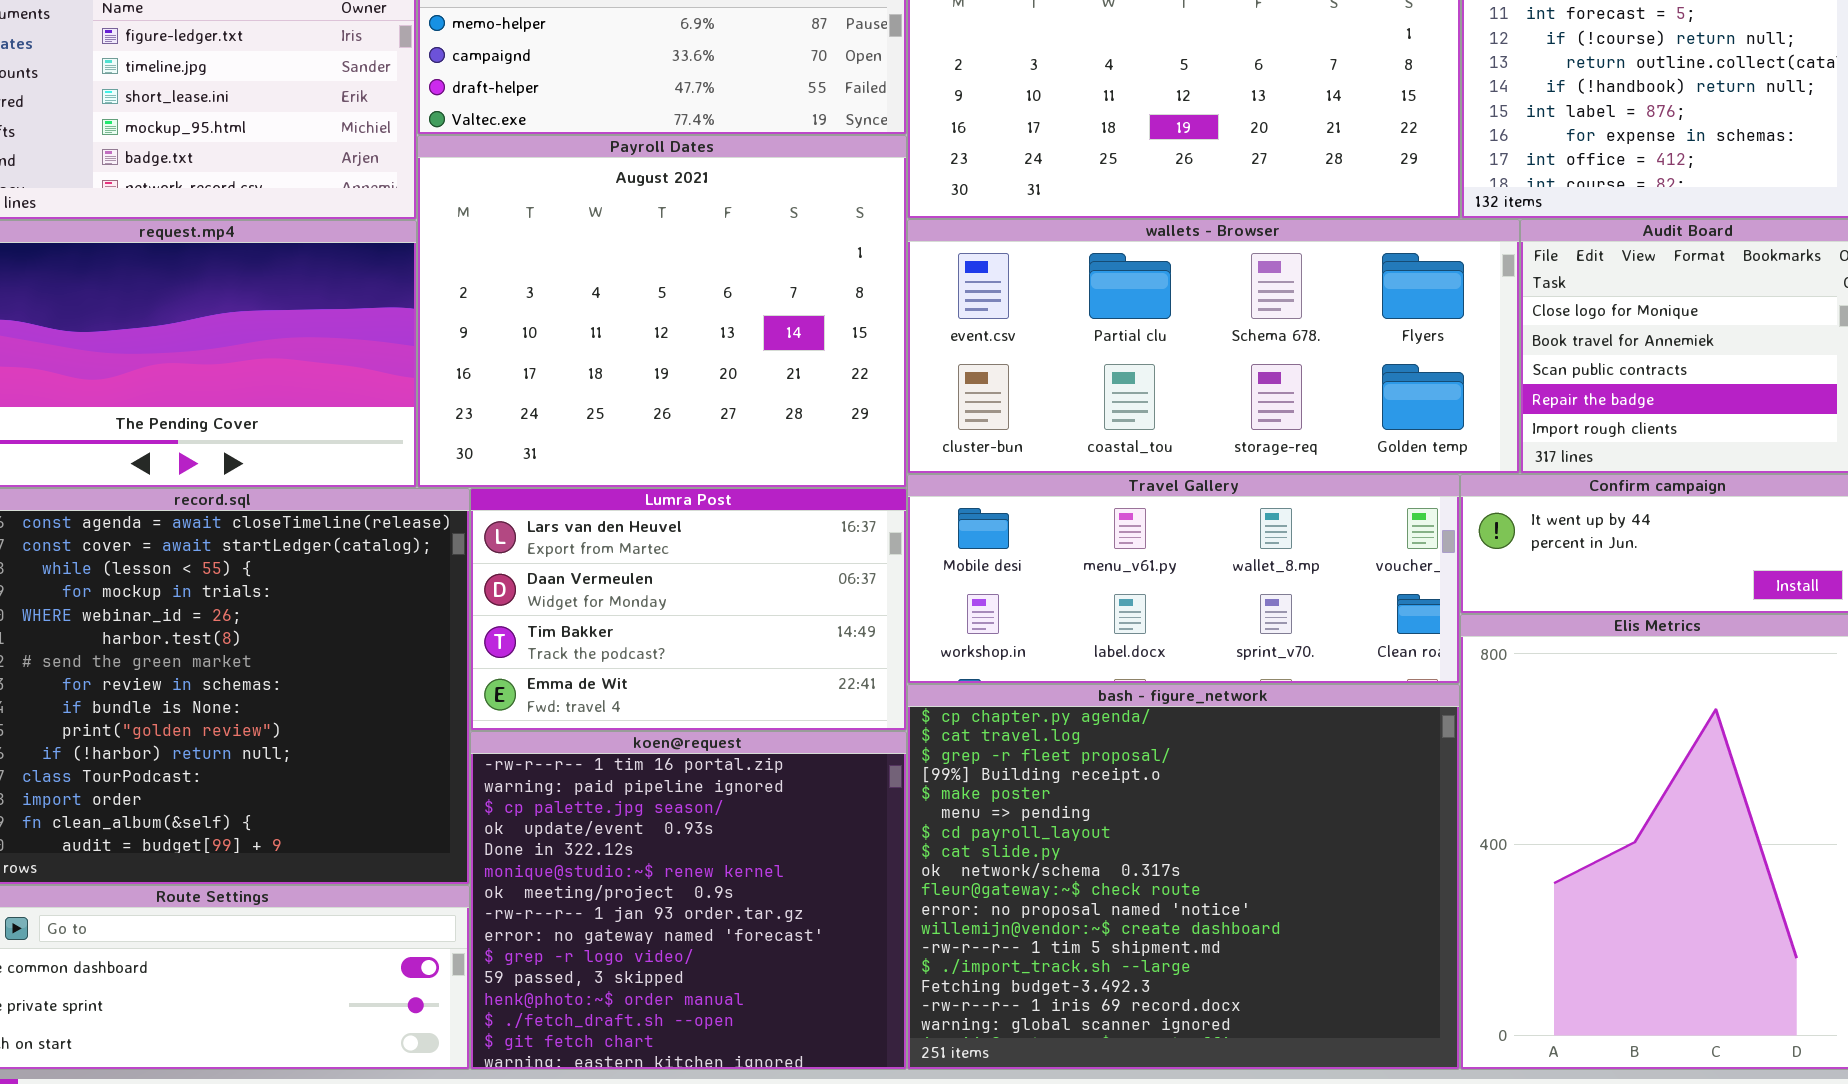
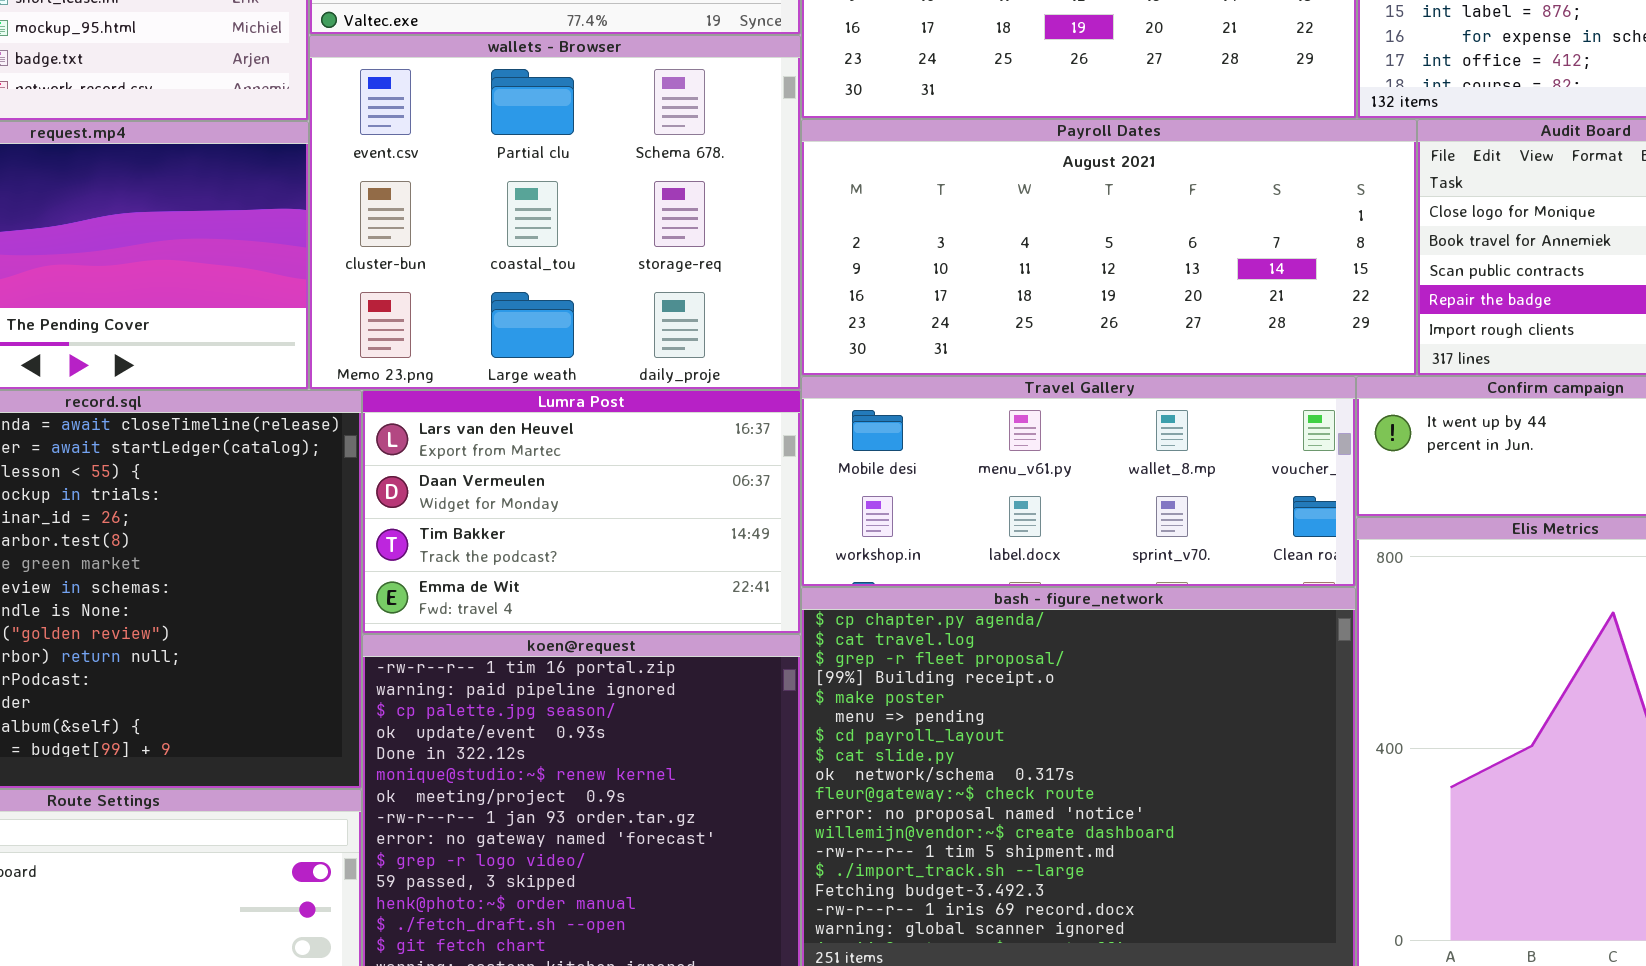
Payroll Dates: [417,135,907,488] -> [801,119,1417,376], moved, resized
wallets - Browser: [907,219,1520,474] -> [309,35,801,390], moved, resized

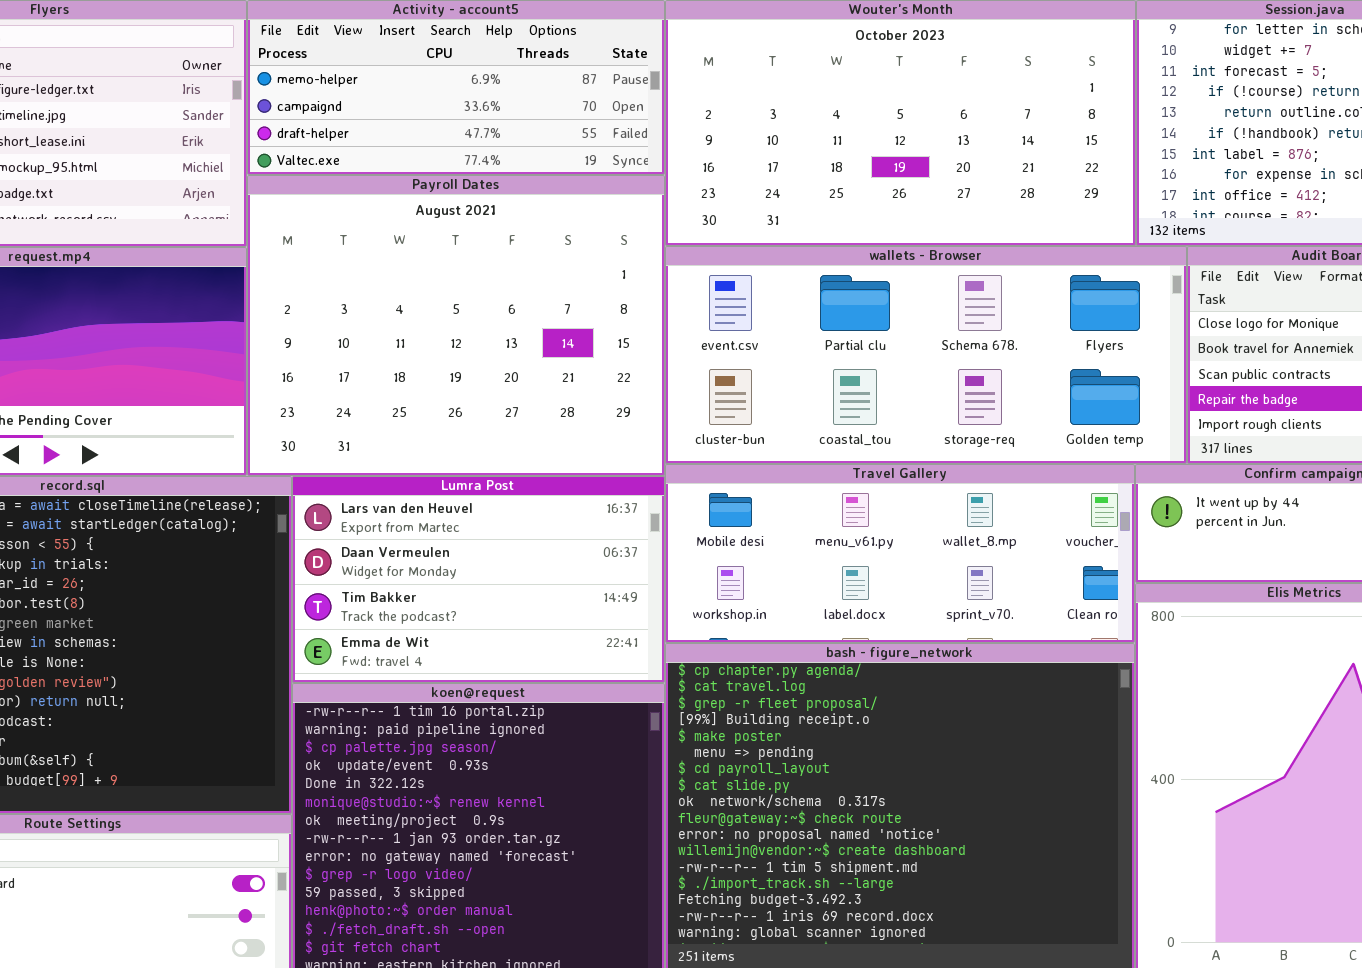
wallets - Browser: [309,35,801,390] -> [665,246,1187,464], moved, resized
Payroll Dates: [801,119,1417,376] -> [247,175,665,476], moved, resized

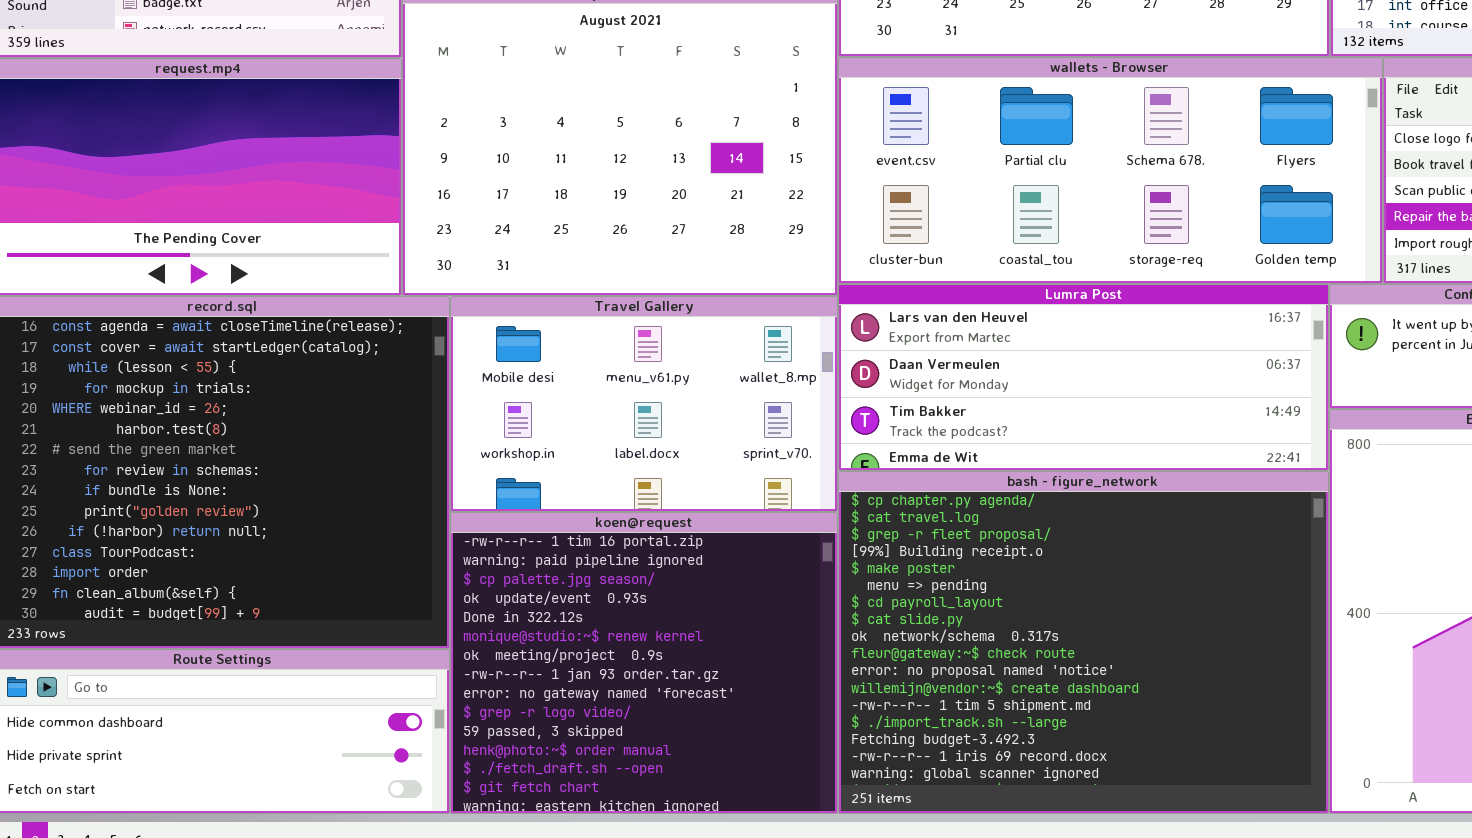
Travel Gallery: [665,464,1135,643] -> [450,296,838,512], moved, resized
Lumra Post: [292,476,665,683] -> [838,284,1329,471], moved, resized

